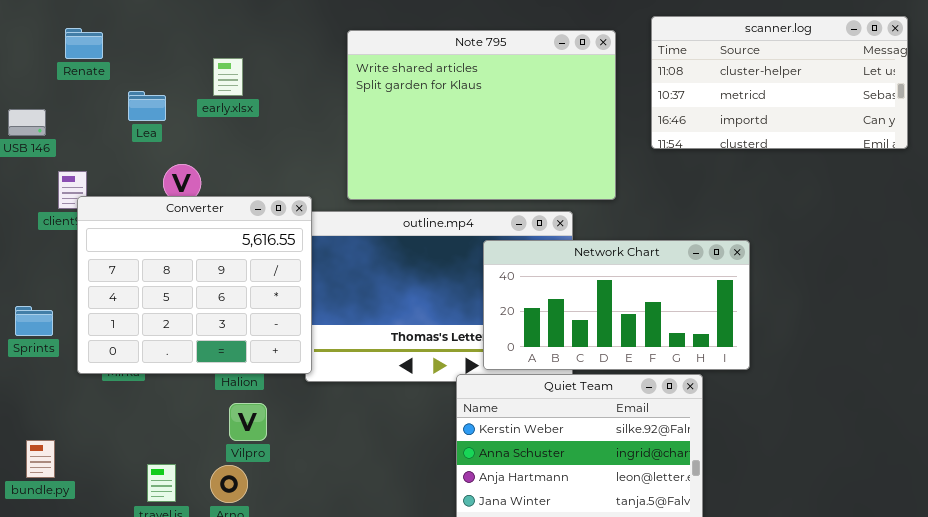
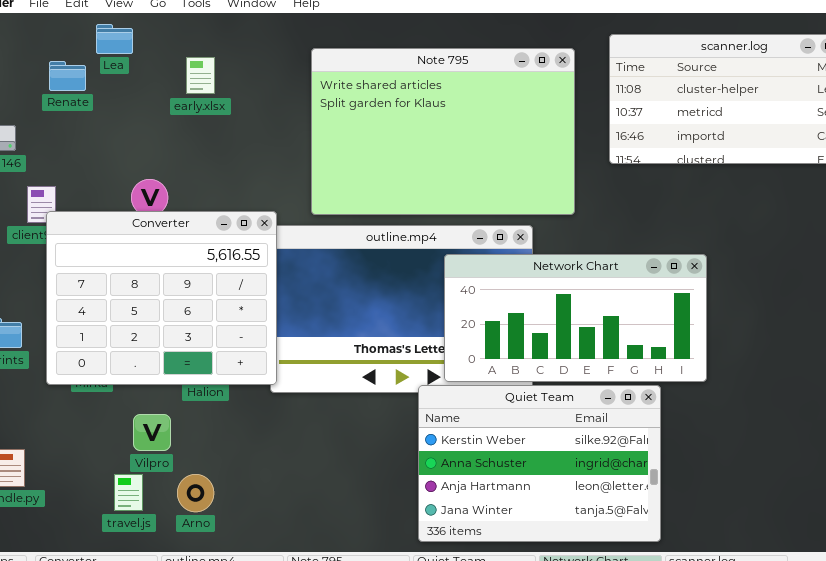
Renate: [65,28,103,59] -> [49,61,86,91], moved
early.xlsx: [213,58,243,96] -> [186,57,215,94], moved
Lea: [128,91,166,121] -> [96,24,133,54], moved
Vilpro: [229,403,267,441] -> [133,414,171,451], moved

